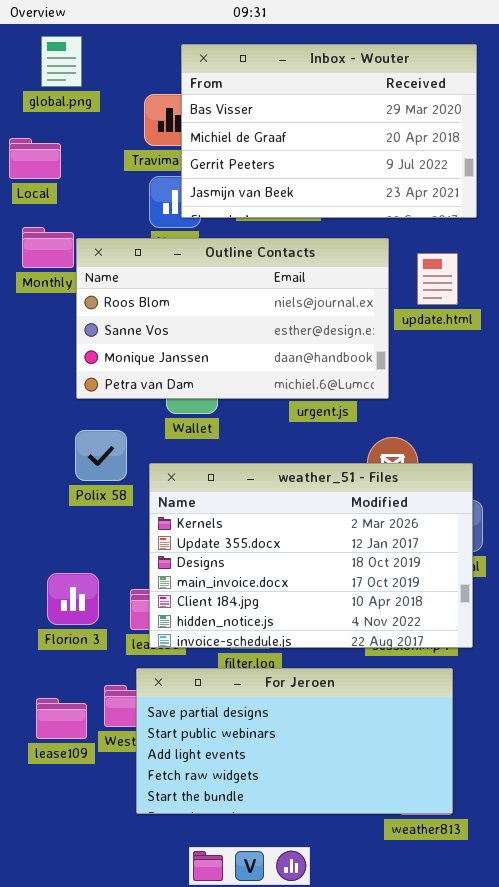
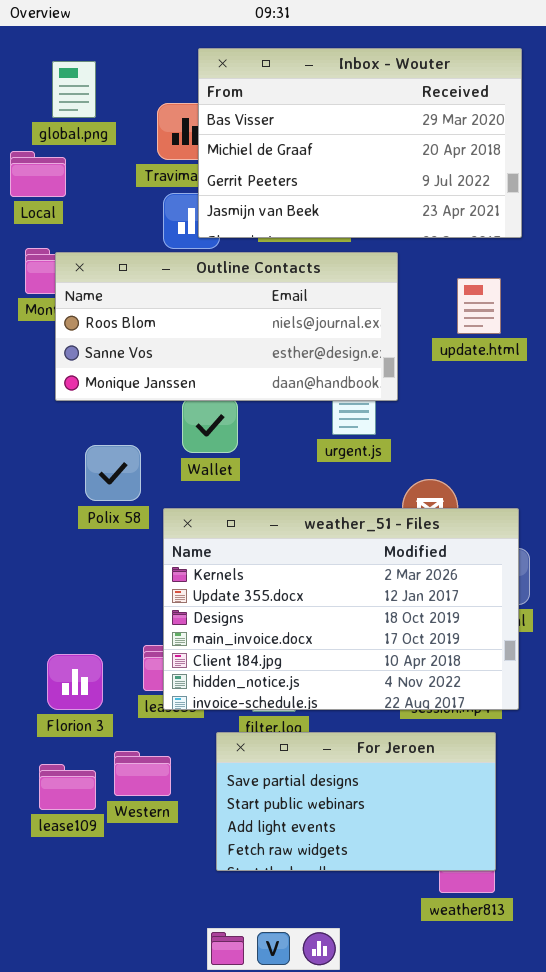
global.png: [41,36,82,87] -> [52,61,96,118], moved
Outline Contacts: [76,238,389,399] -> [55,252,398,401], moved, resized
Polix 58: [75,430,127,481] -> [85,445,141,501], moved
Florion 3: [47,573,99,625] -> [47,654,103,710], moved
For Jeroen: [136,668,453,814] -> [216,732,496,871], resized

